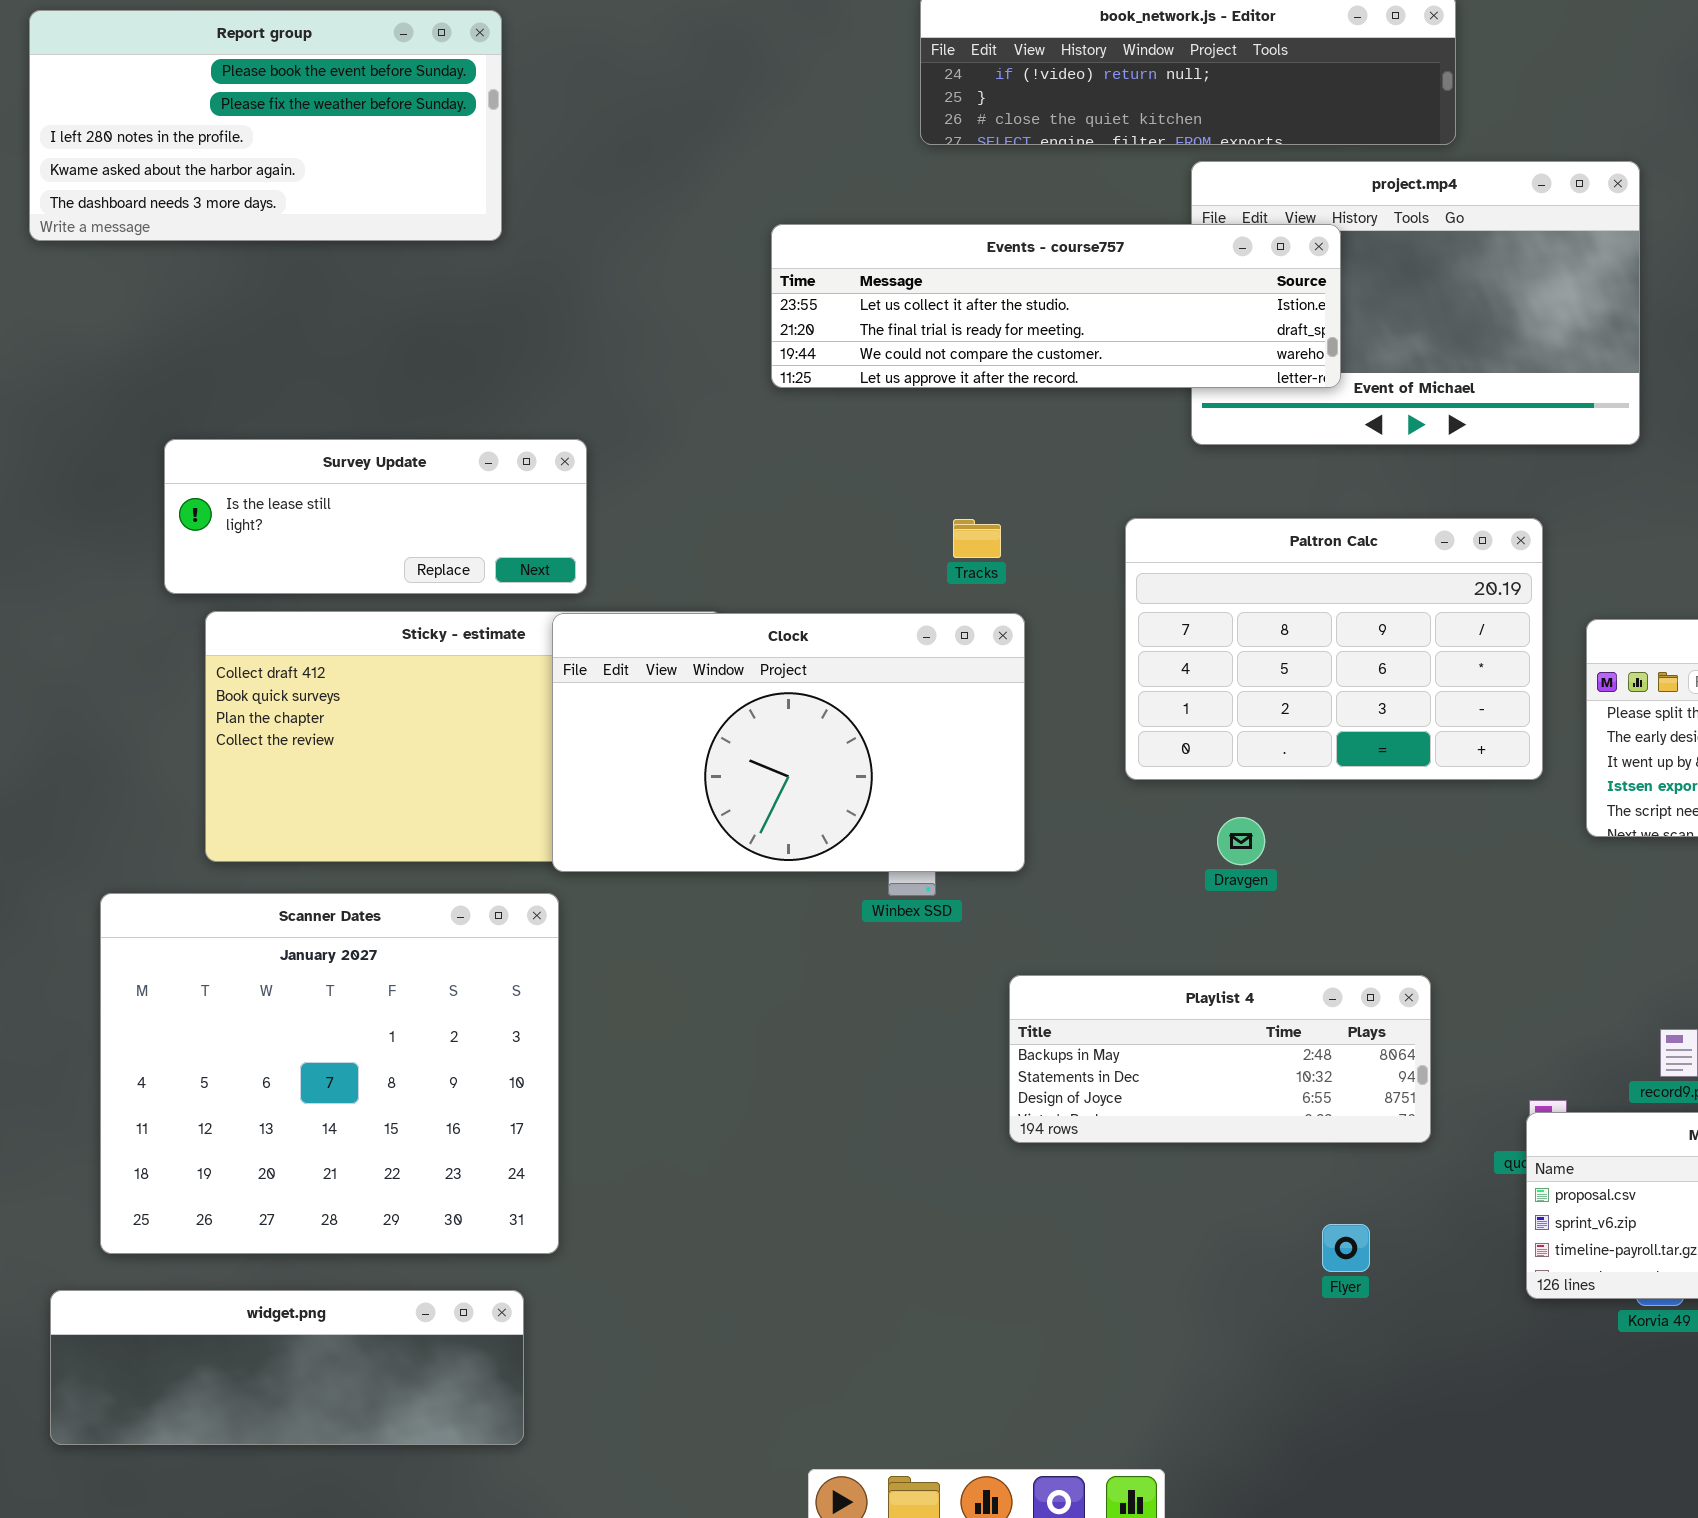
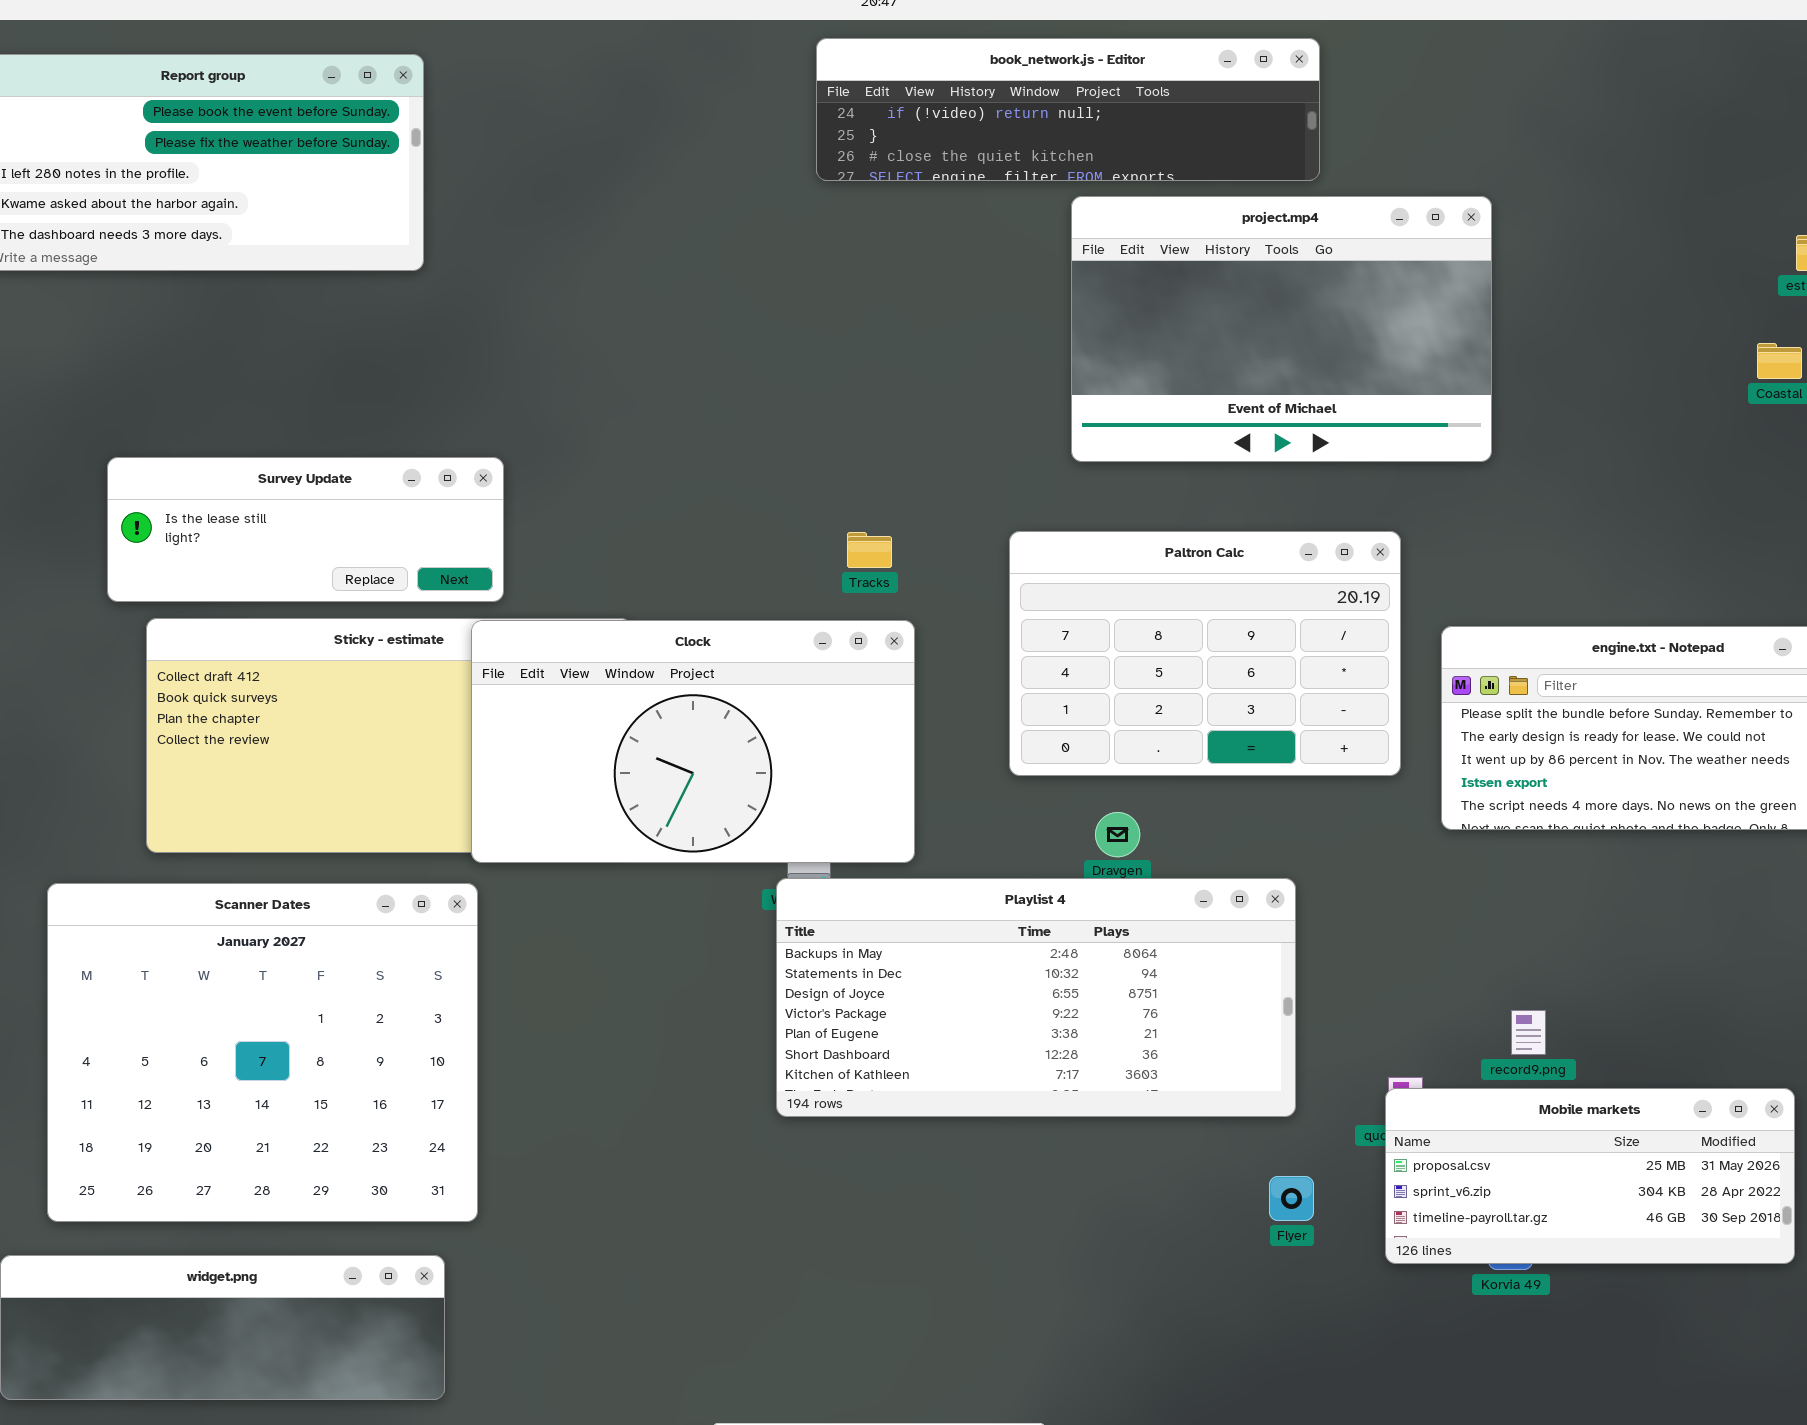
Events - course757: [771,224,1341,388] -> none, closed
Playlist 4: [1009,975,1431,1143] -> [776,878,1296,1117], resized
Flyer: [1322,1224,1370,1272] -> [1269,1176,1314,1221], moved

